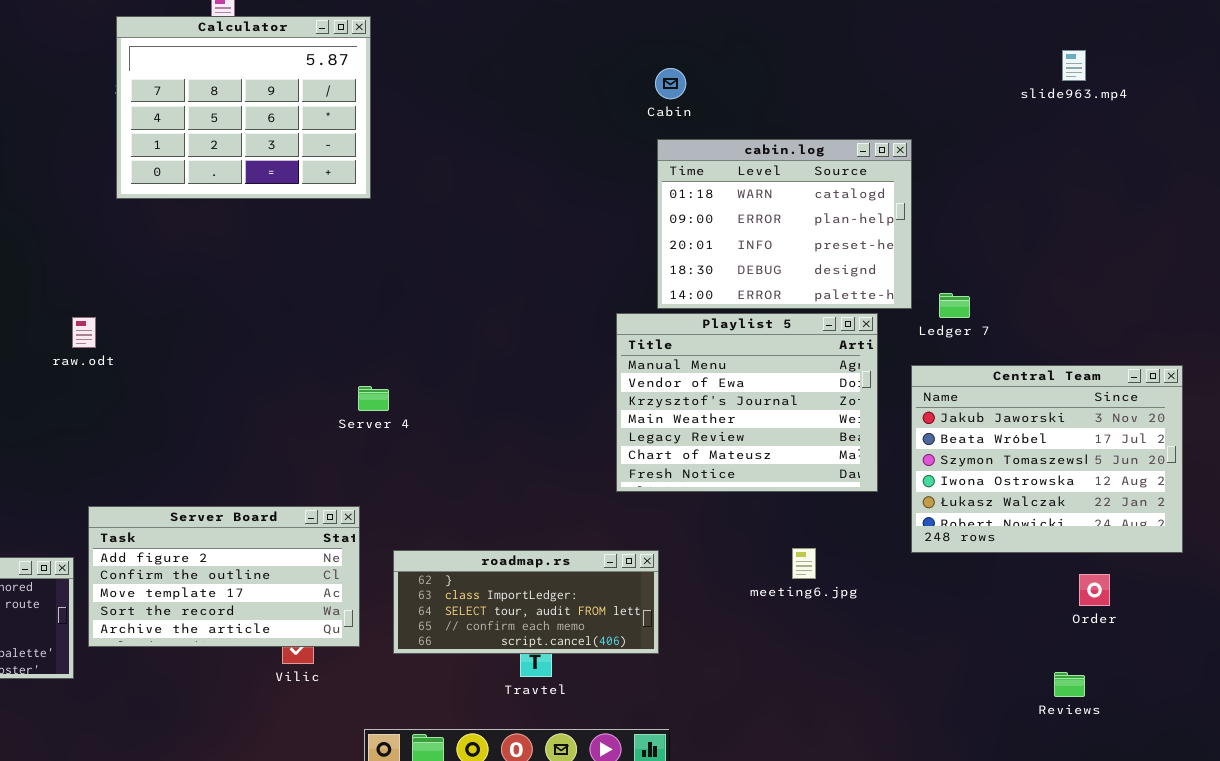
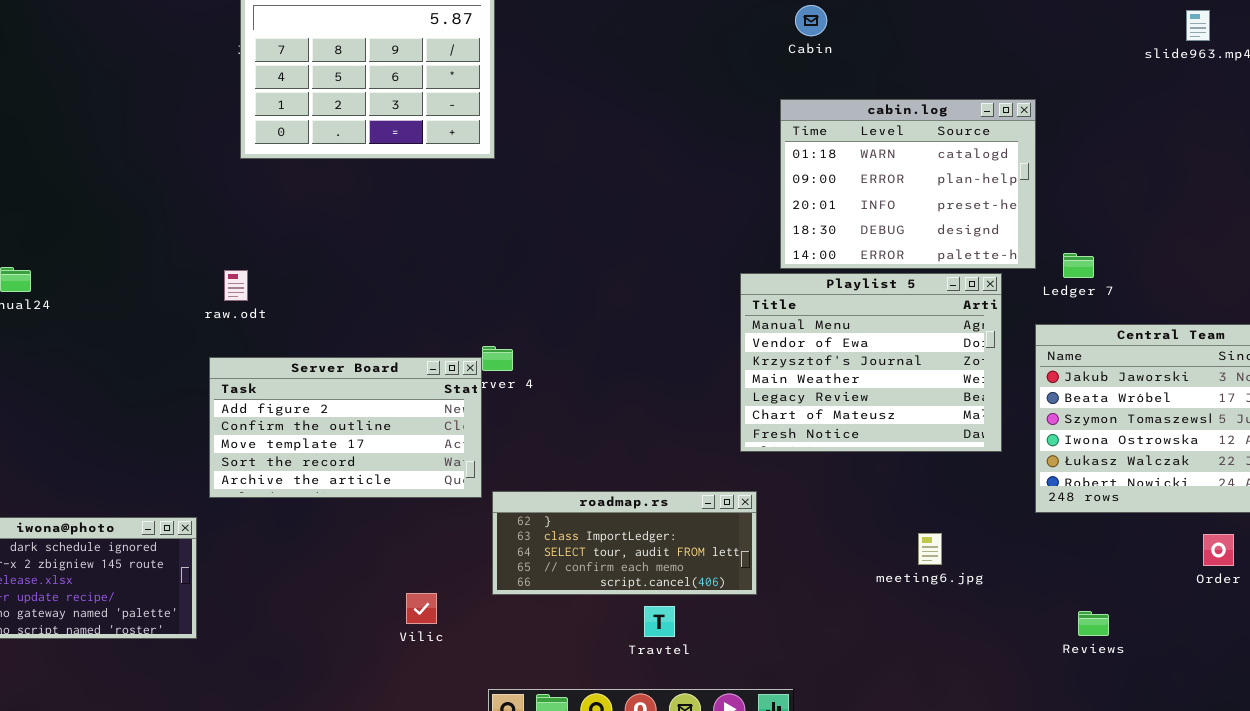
Cabin: [655,68,686,99] -> [795,5,827,36], moved
raw.odt: [72,317,96,348] -> [224,270,248,301], moved
Server Board: [88,506,360,647] -> [209,357,482,498], moved
meeting6.jpg: [792,548,816,579] -> [918,533,942,565], moved
roadmap.rs: [393,550,659,654] -> [492,491,757,595], moved
Reviews: [1054,672,1085,697] -> [1078,611,1109,636], moved

